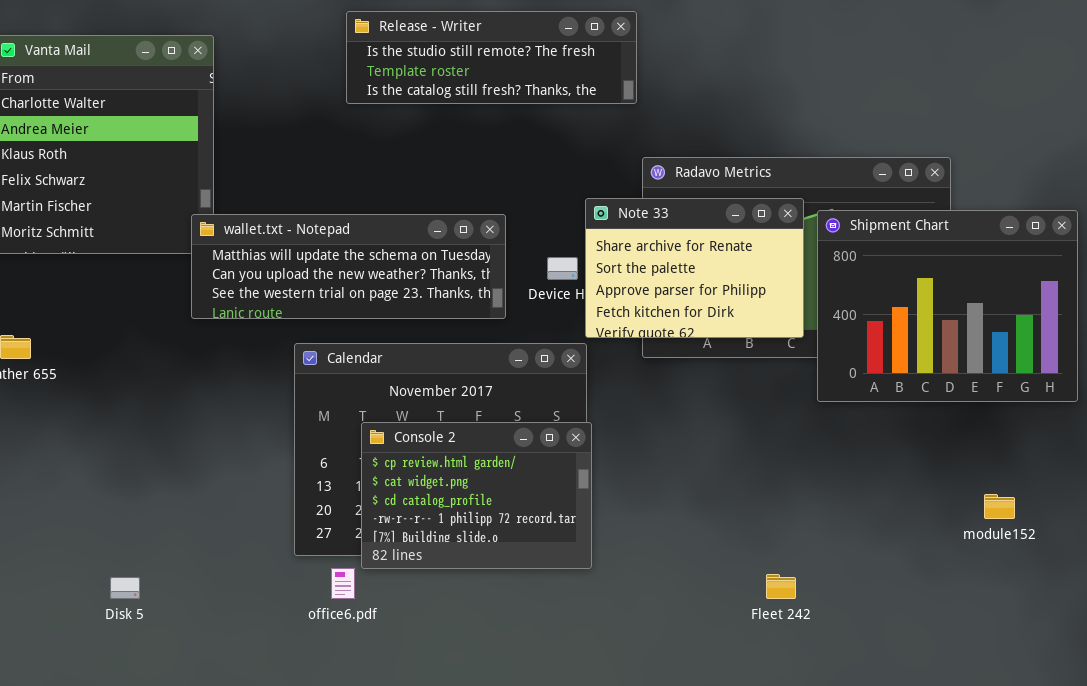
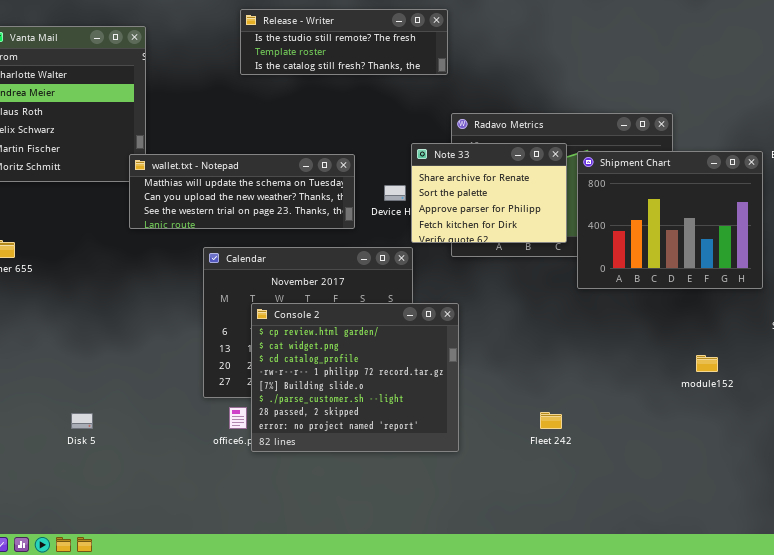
Console 2: [361,422,592,569] -> [251,303,459,452], resized

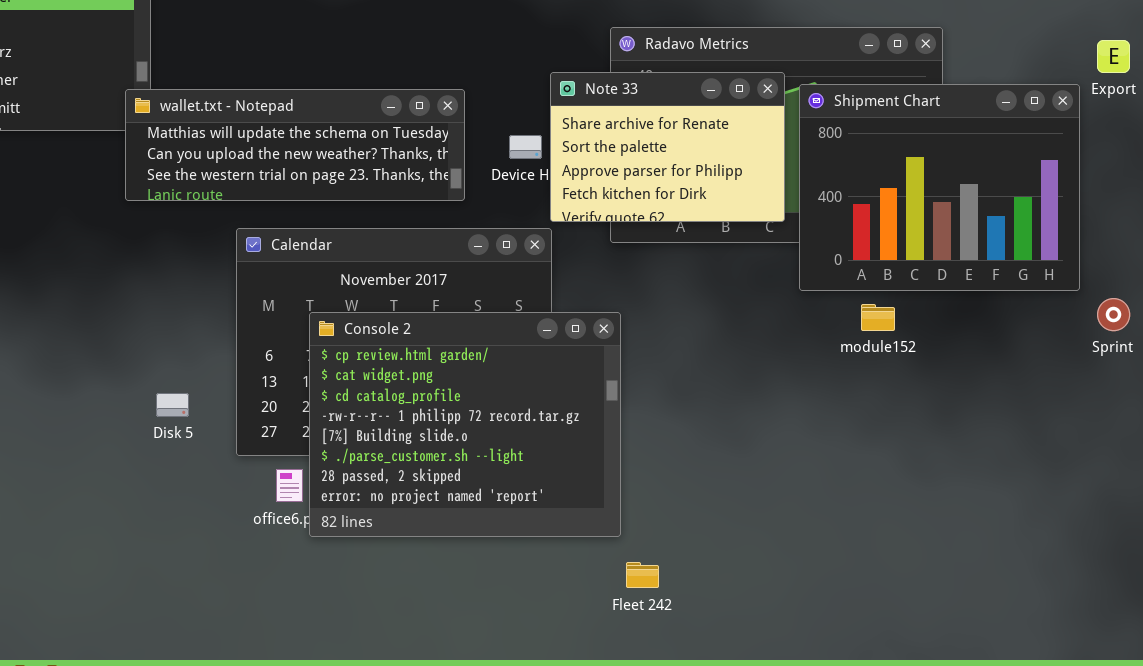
module152: [696,355,718,372] -> [861,304,895,331], moved
Fleet 242: [540,412,562,429] -> [626,562,659,588], moved
Disk 5: [71,413,93,429] -> [156,393,189,417], moved

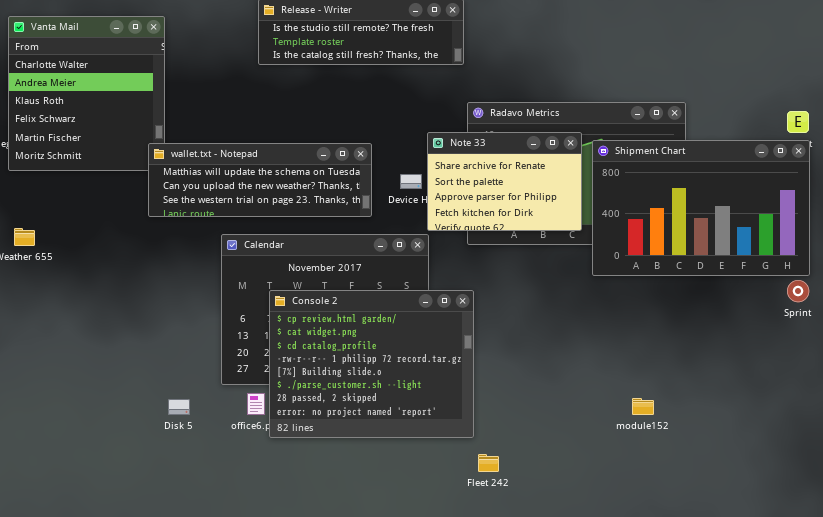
Shipment Chart: [799,84,1080,291] -> [592,140,810,276], resized
module152: [861,304,895,331] -> [632,398,654,415], moved
Disk 5: [156,393,189,417] -> [168,399,190,415], moved

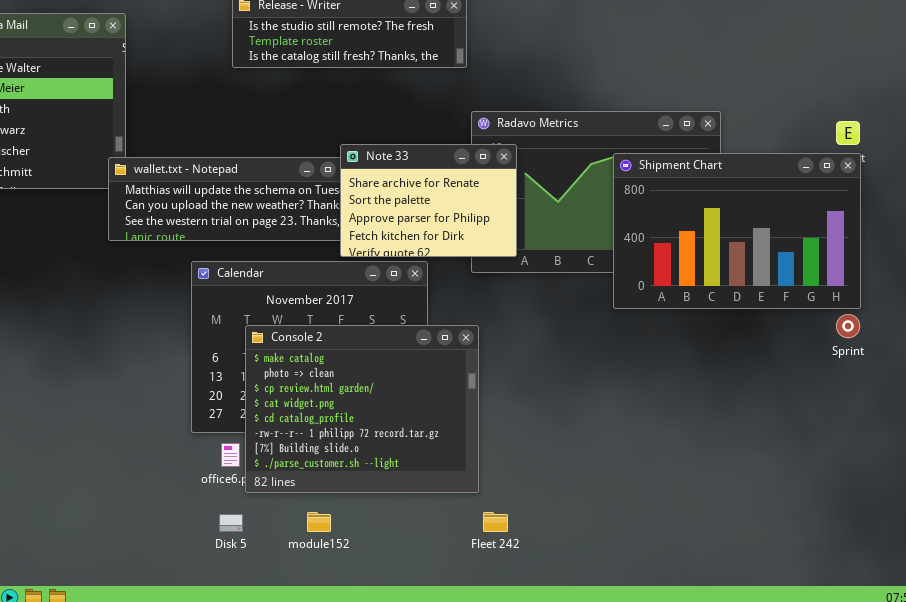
Note 33: [427,132,582,231] -> [340,144,517,257], moved
Console 2: [269,290,474,438] -> [245,325,479,493], scrolled up 2 rows
module152: [632,398,654,415] -> [307,512,331,532], moved
Disk 5: [168,399,190,415] -> [219,514,243,532], moved

